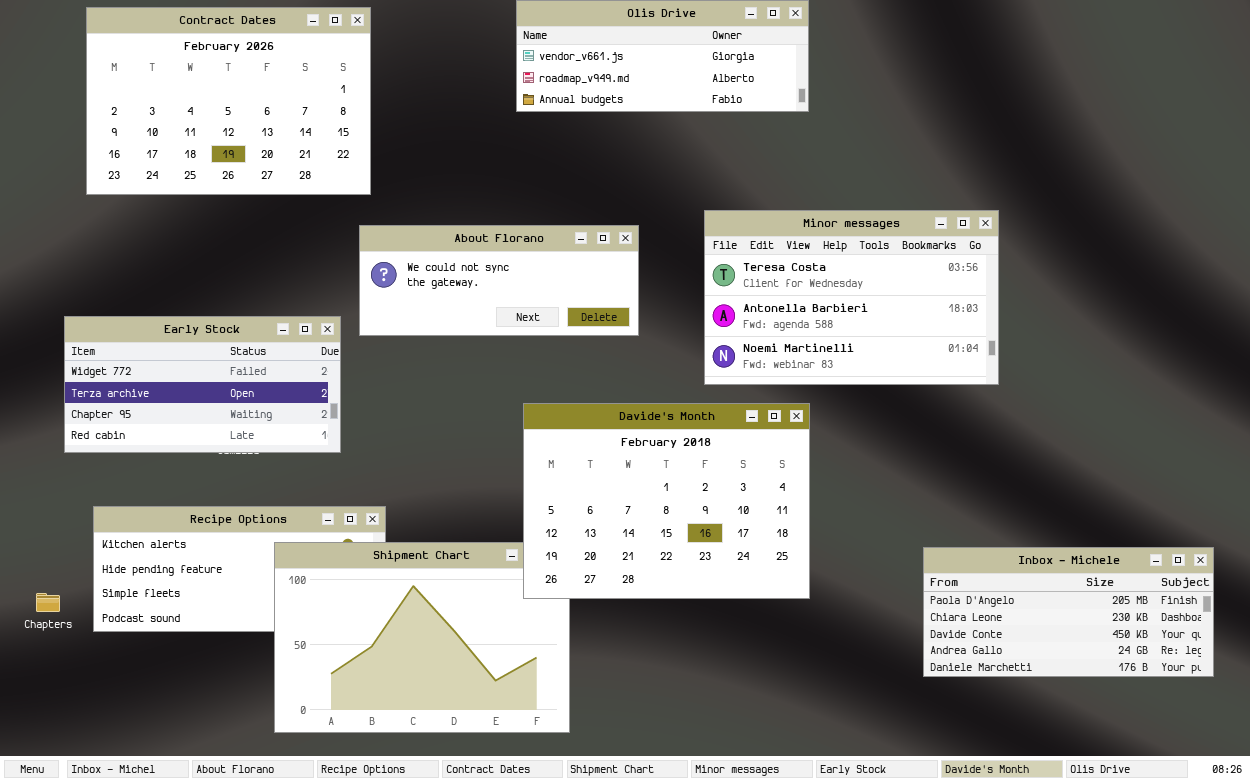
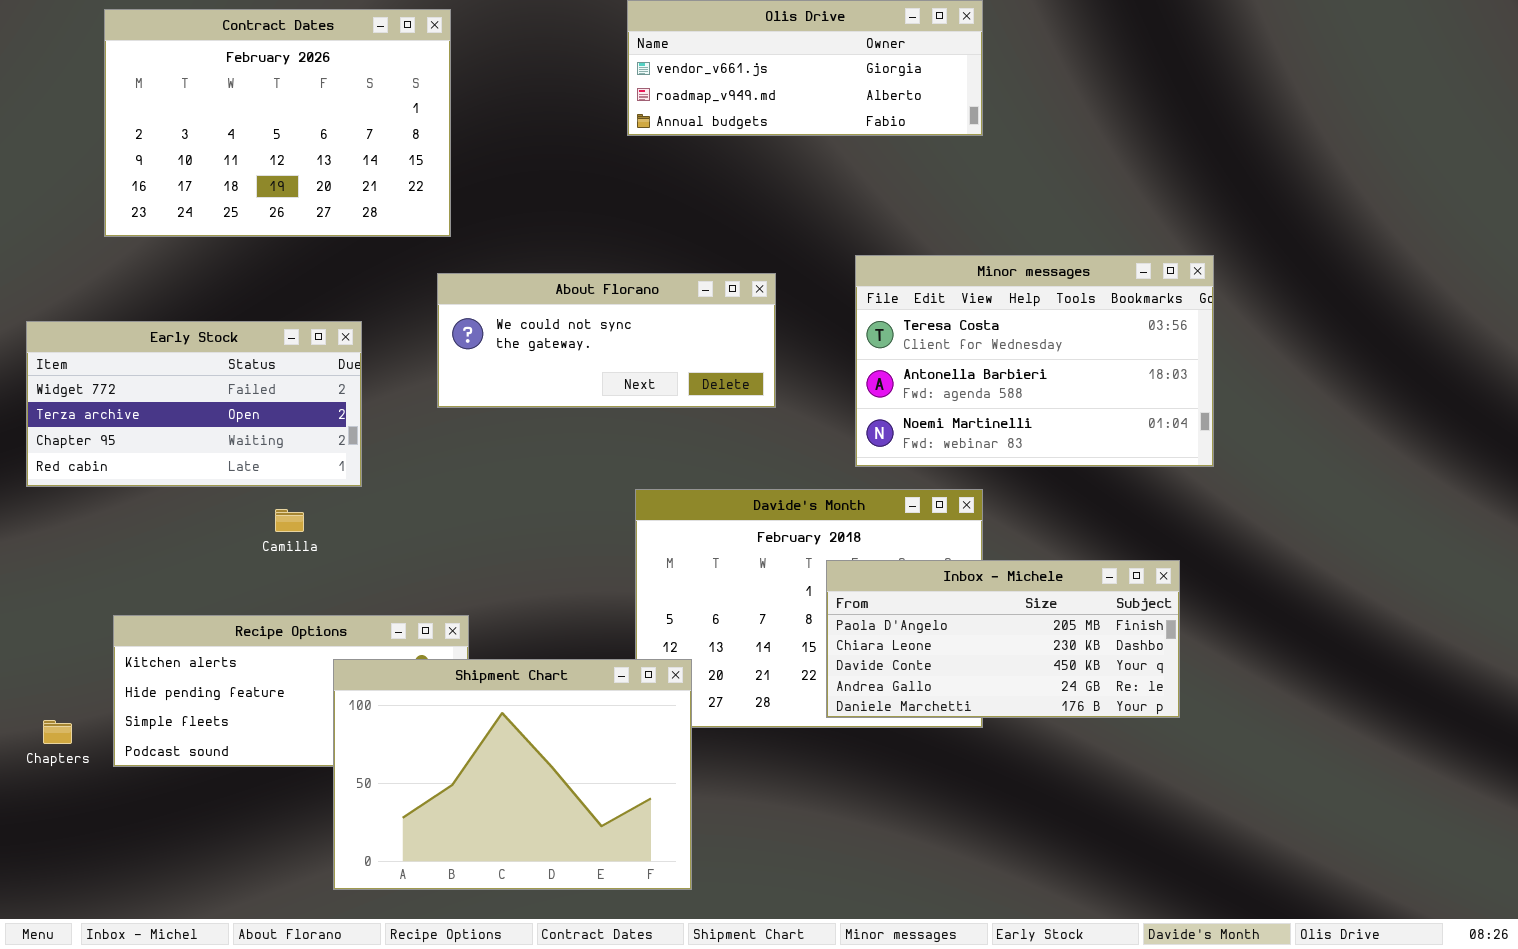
Early Stock: [64,316,341,453] -> [26,321,362,487], moved
Shipment Chart: [274,542,570,733] -> [333,659,692,890], raised
Inbox - Michele: [923,547,1214,677] -> [826,560,1180,718], moved

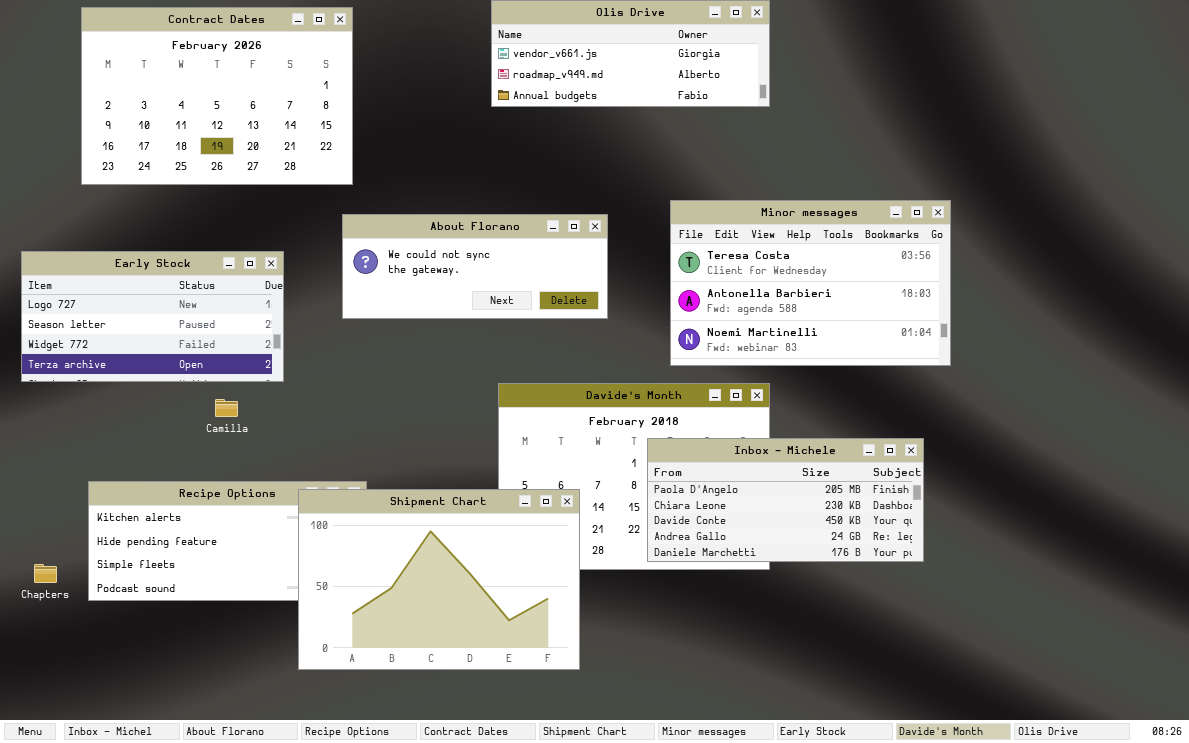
Early Stock: [26,321,362,487] -> [21,251,284,382], scrolled up 2 rows
Shipment Chart: [333,659,692,890] -> [298,489,580,670], moved

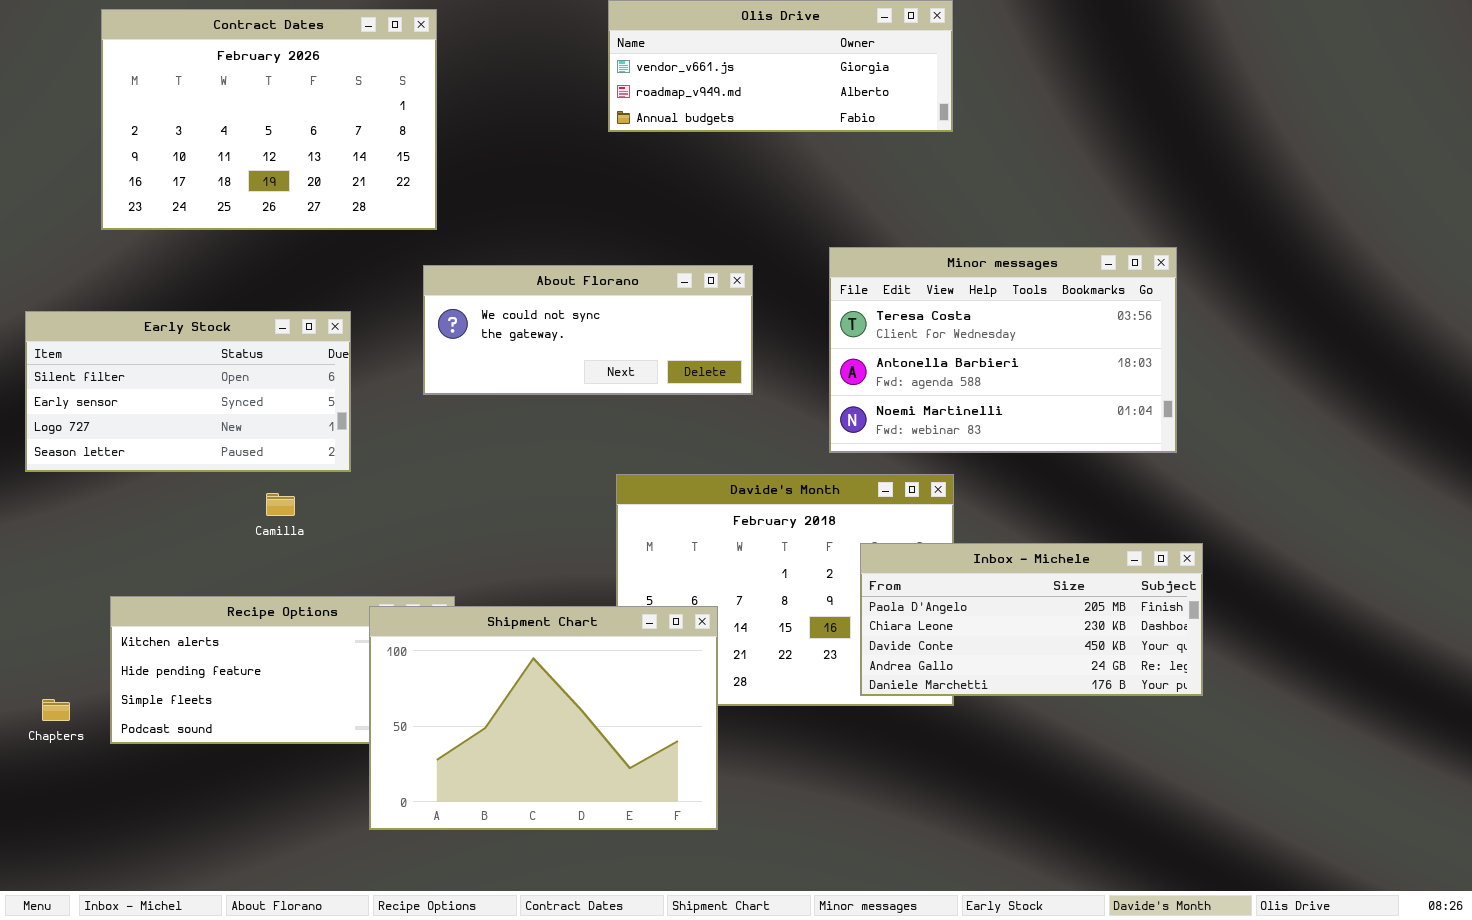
Early Stock: [21,251,284,382] -> [25,311,351,472], scrolled up 2 rows
Inbox - Michele: [647,438,924,562] -> [860,543,1203,696], moved

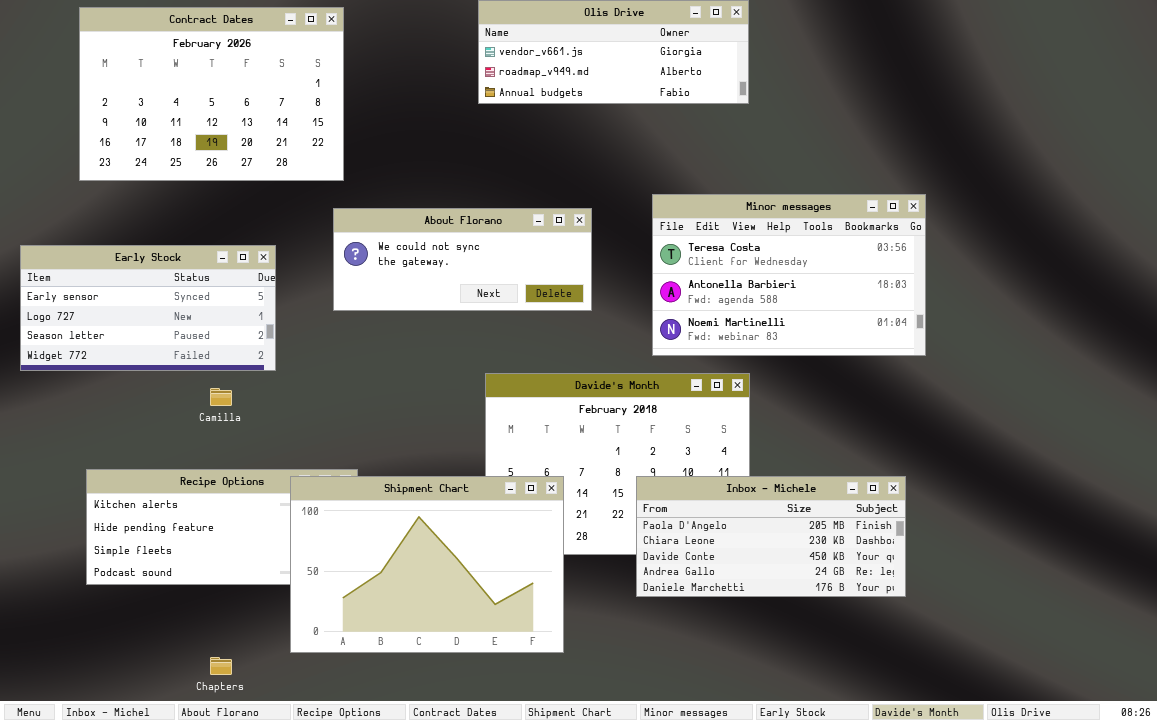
Early Stock: [25,311,351,472] -> [20,245,276,371], scrolled down 1 row
Inbox - Michele: [860,543,1203,696] -> [636,476,906,597], moved
Chapters: [42,699,70,721] -> [210,657,232,675], moved

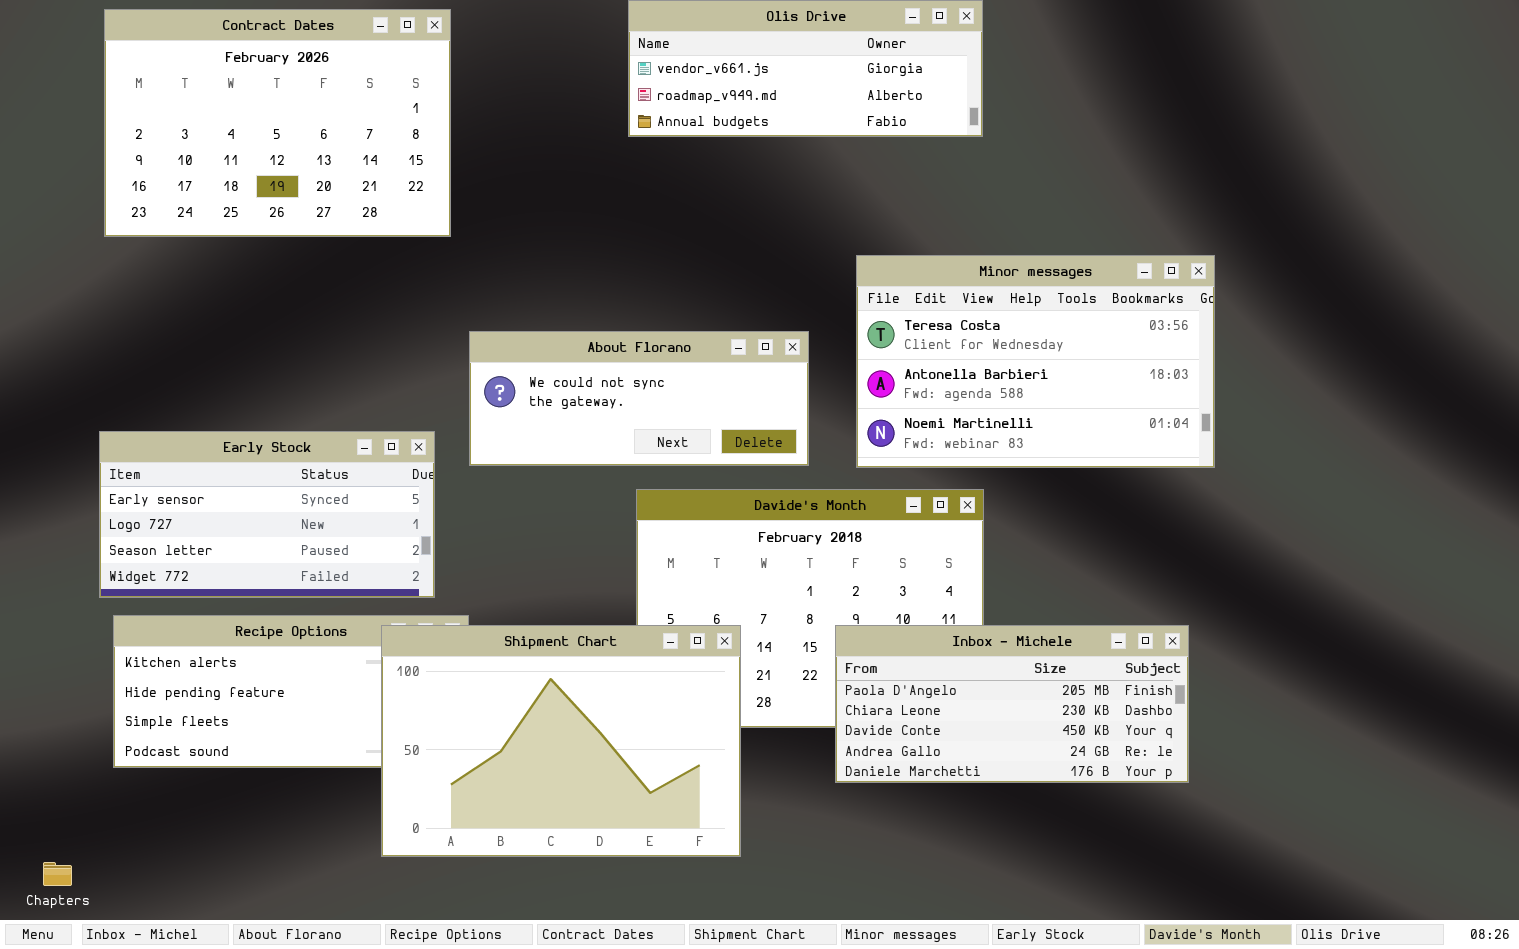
About Florano: [333,208,592,311] -> [469,331,809,466], moved
Early Stock: [20,245,276,371] -> [99,431,435,598], moved
Chapters: [210,657,232,675] -> [43,862,72,886], moved

